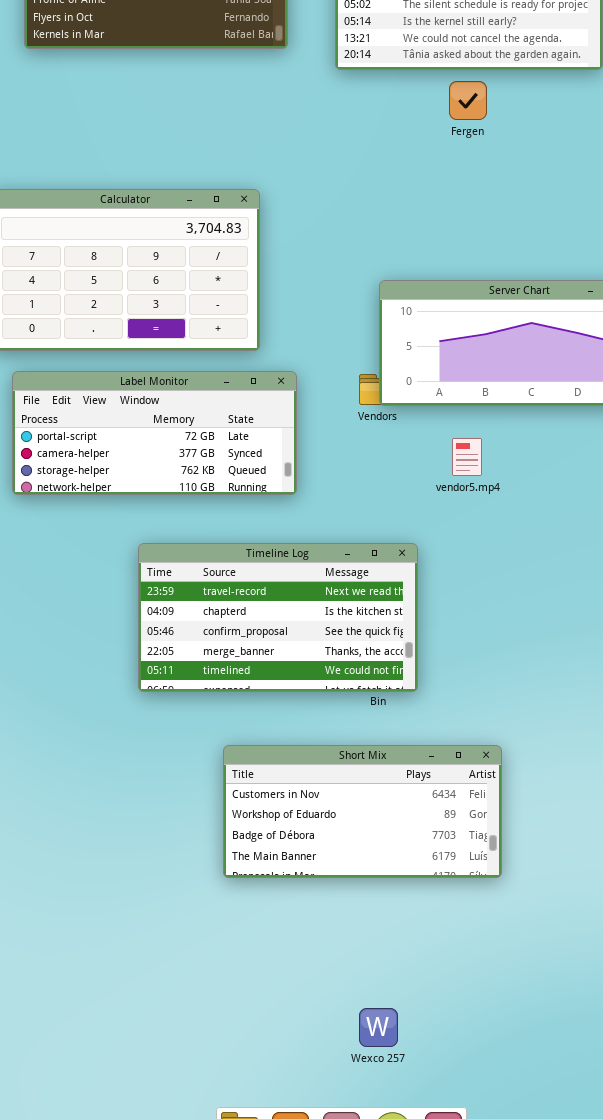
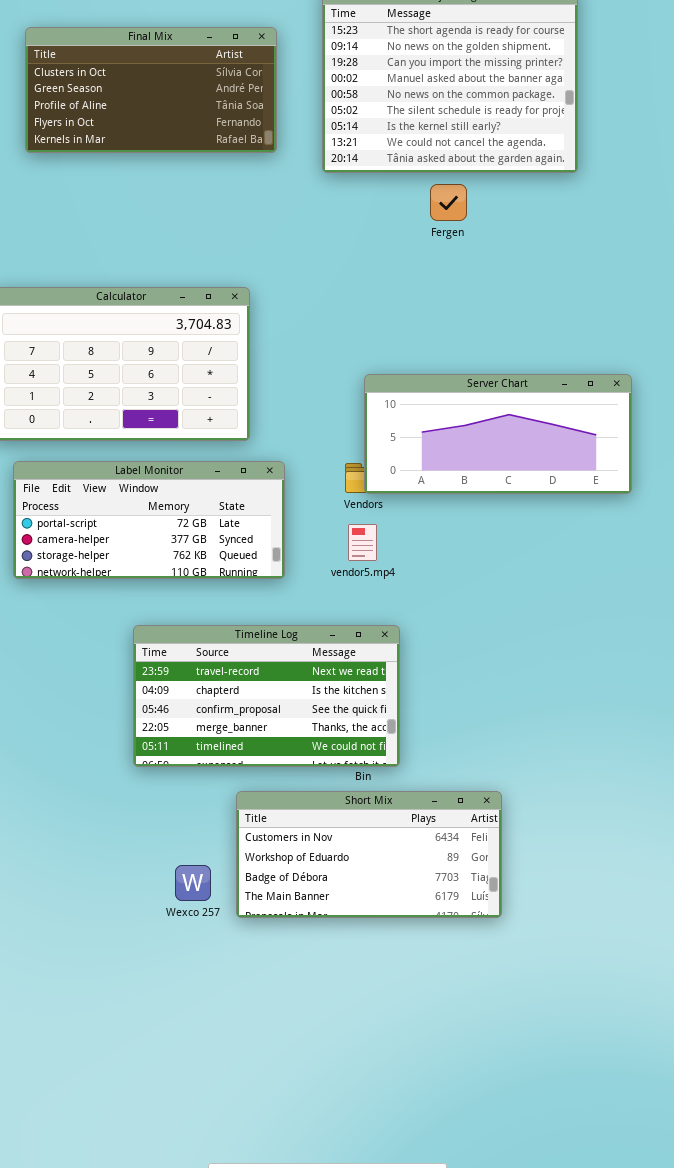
vendor5.mp4: [452,438,482,476] -> [348,524,377,561], moved
Short Mix: [223,745,502,878] -> [236,791,502,918], moved
Wexco 257: [359,1008,398,1047] -> [175,865,211,901], moved

